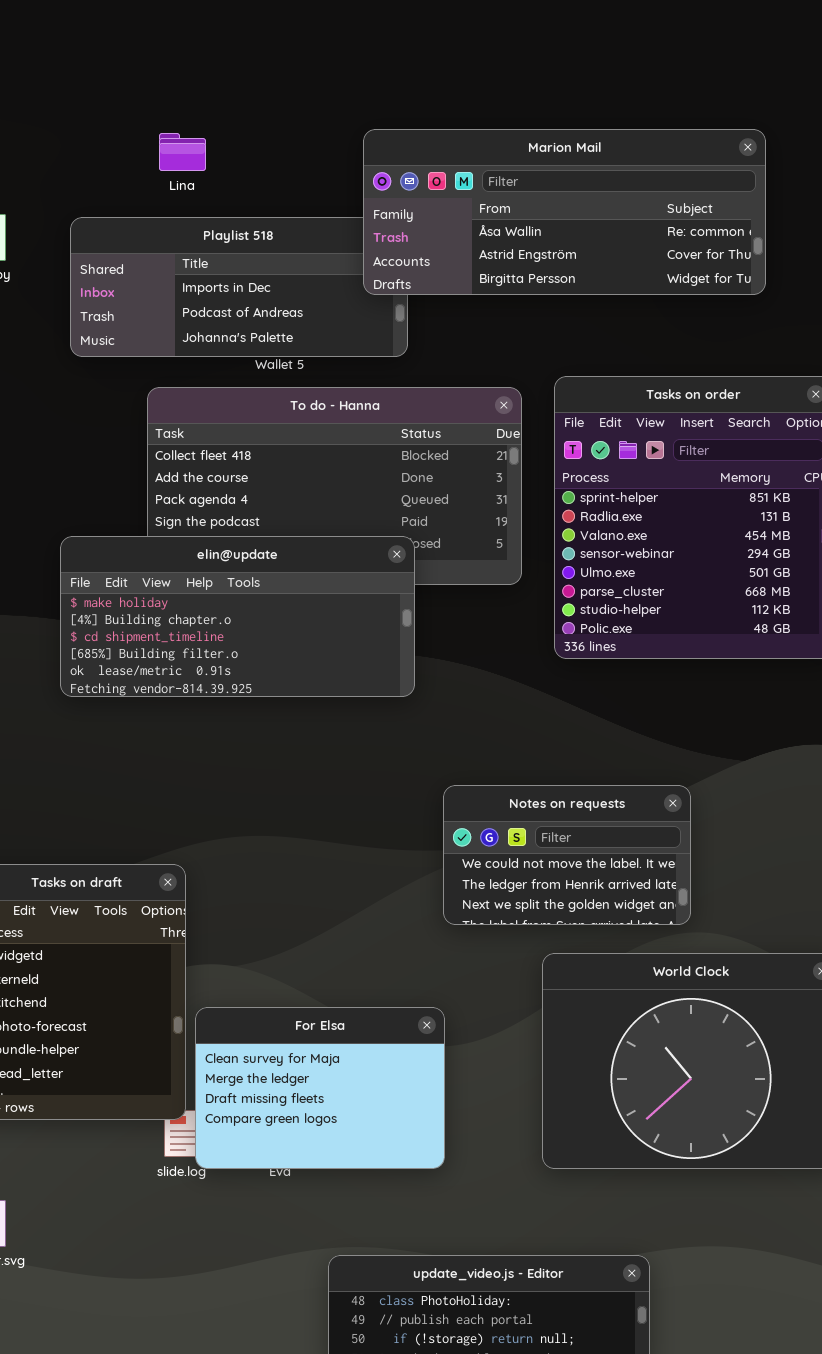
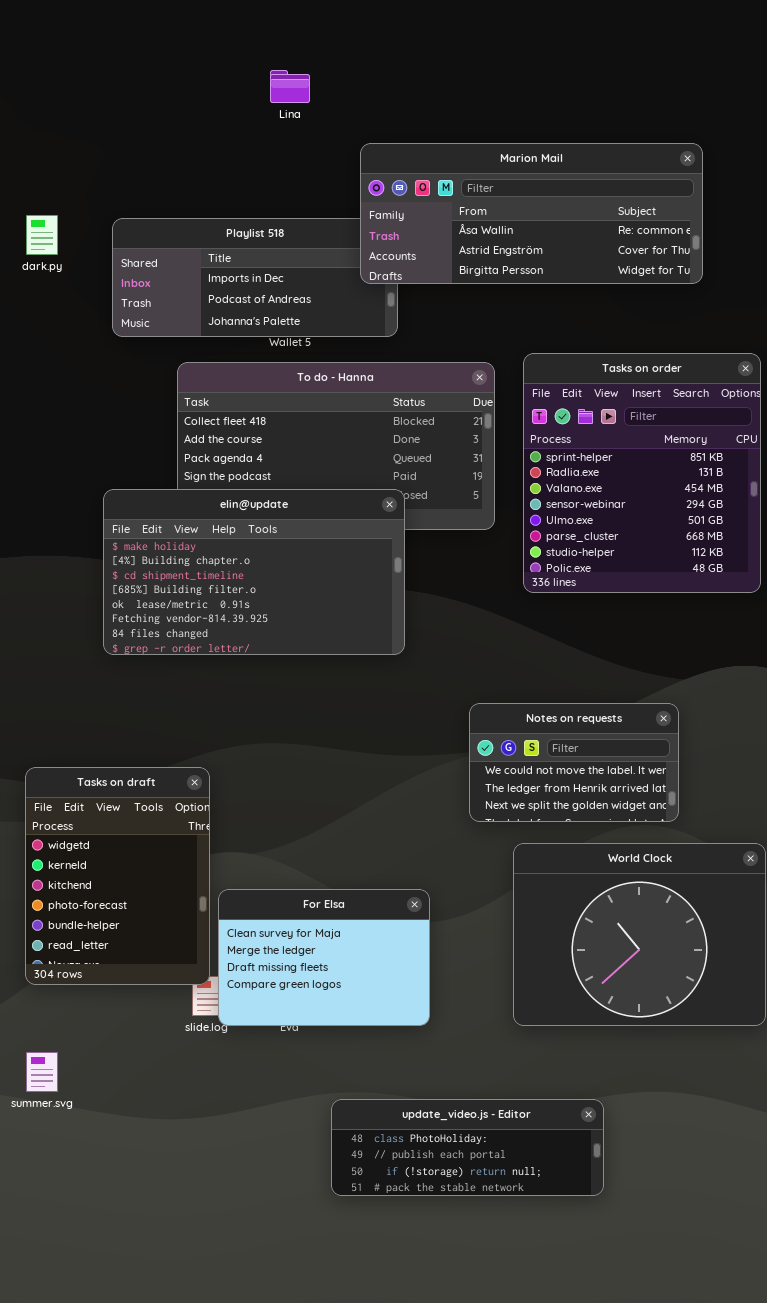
Lina: [159,133,206,171] -> [270,70,310,103], moved
elin@update: [60,536,415,697] -> [103,489,405,655], resized
Notes on requests: [443,785,691,925] -> [469,703,679,822], moved

